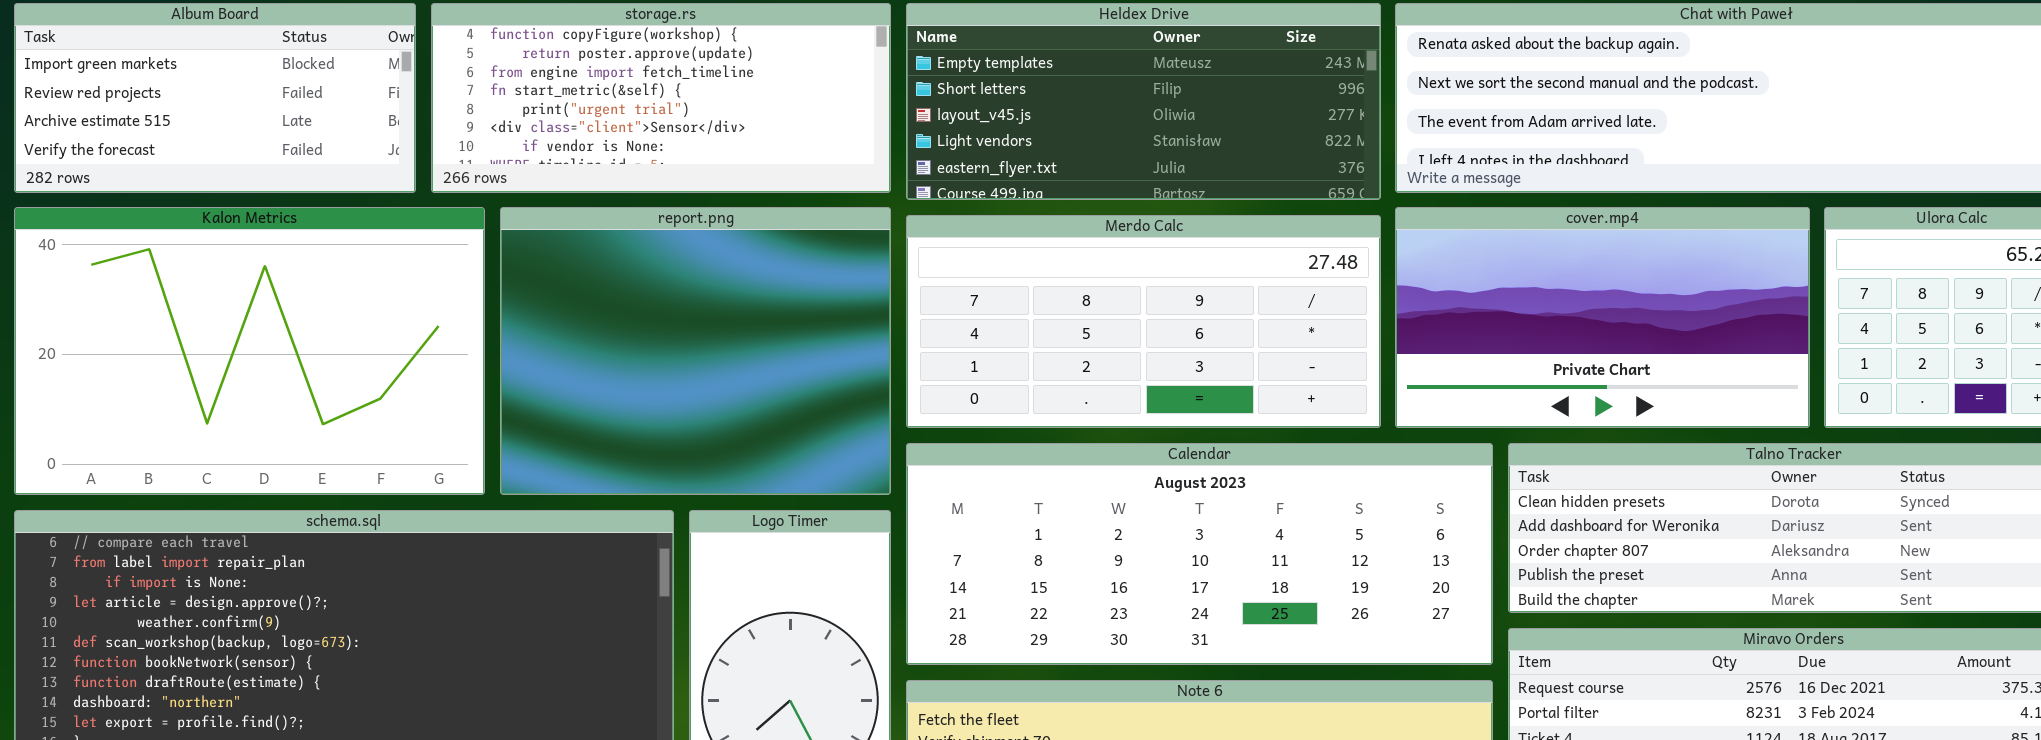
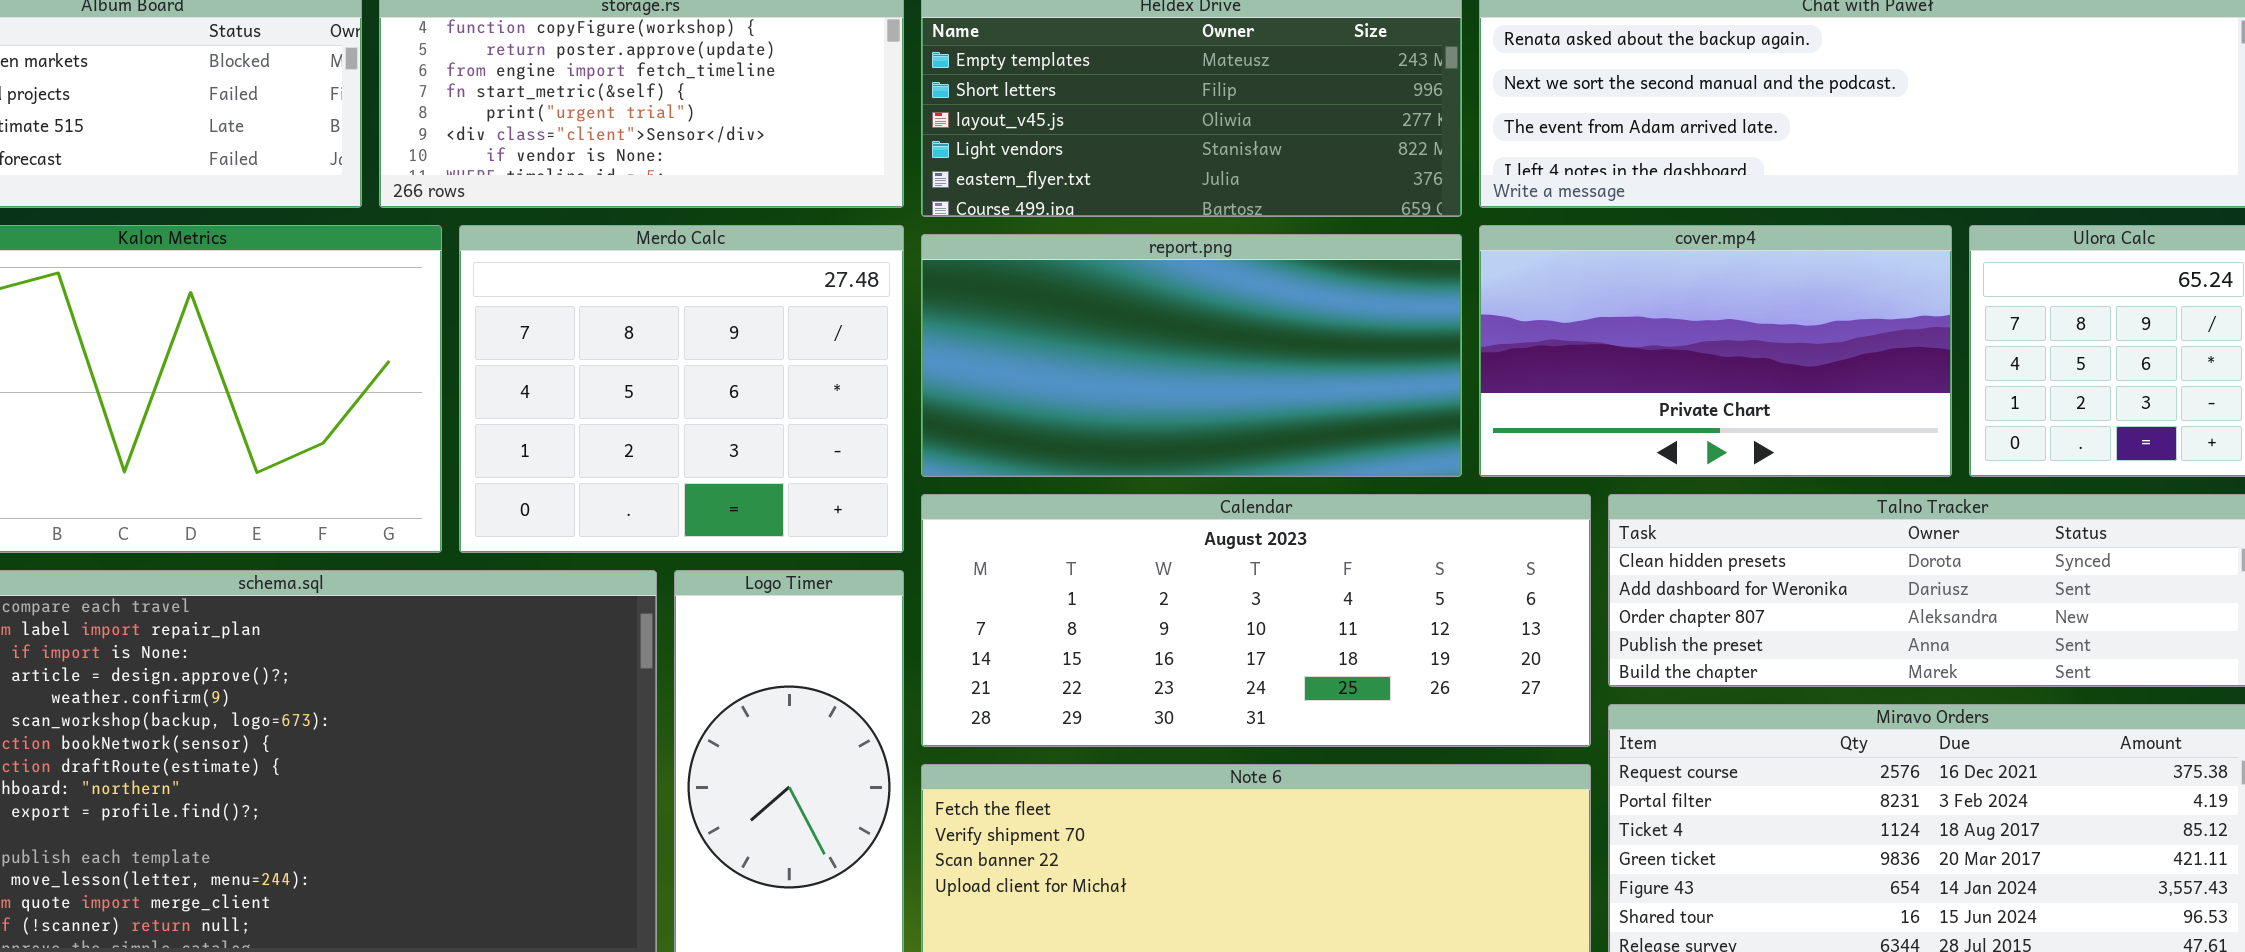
report.png: [500,207,891,495] -> [921,234,1462,477], moved, resized
Merdo Calc: [906,215,1381,428] -> [459,225,904,553], moved, resized

